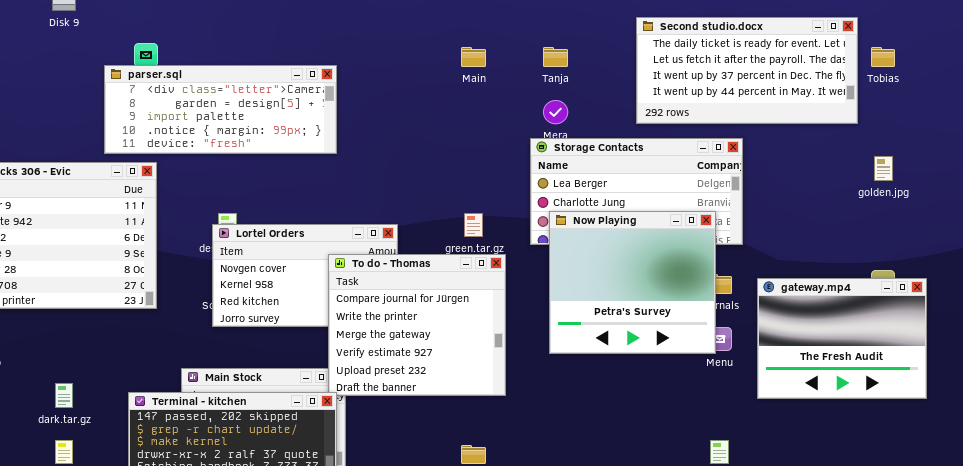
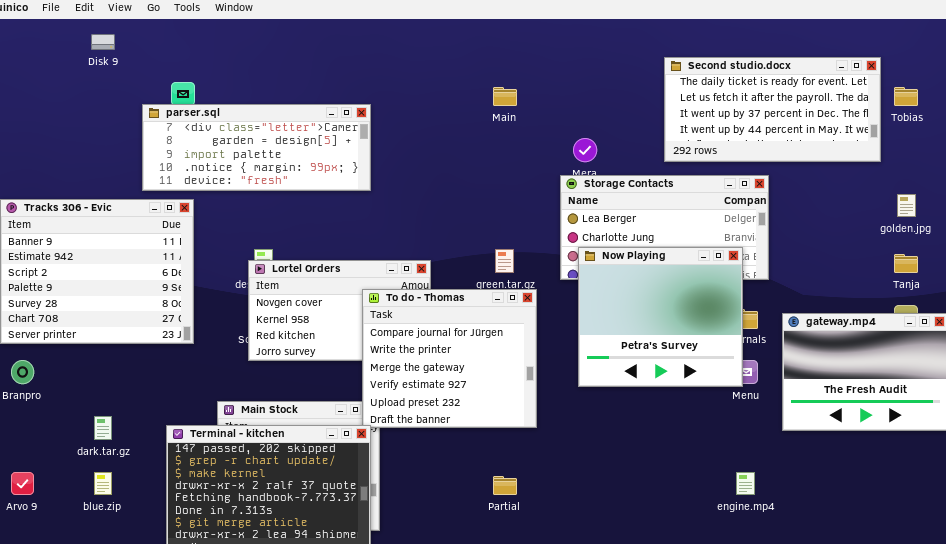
Tanja: [543,47,568,67] -> [894,254,918,273], moved

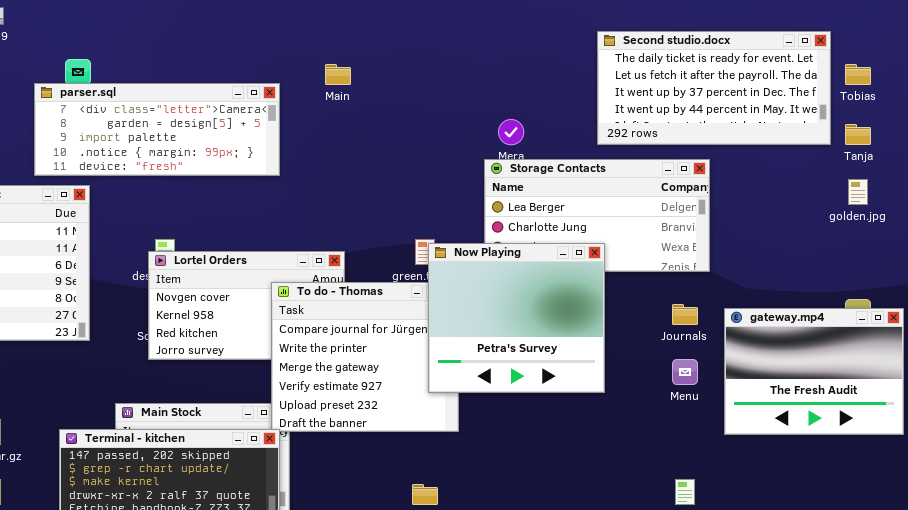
Main: [493,87,517,106] -> [325,64,351,85], moved
Now Playing: [578,247,743,387] -> [428,243,605,393], moved
Tanja: [894,254,918,273] -> [845,124,871,145], moved

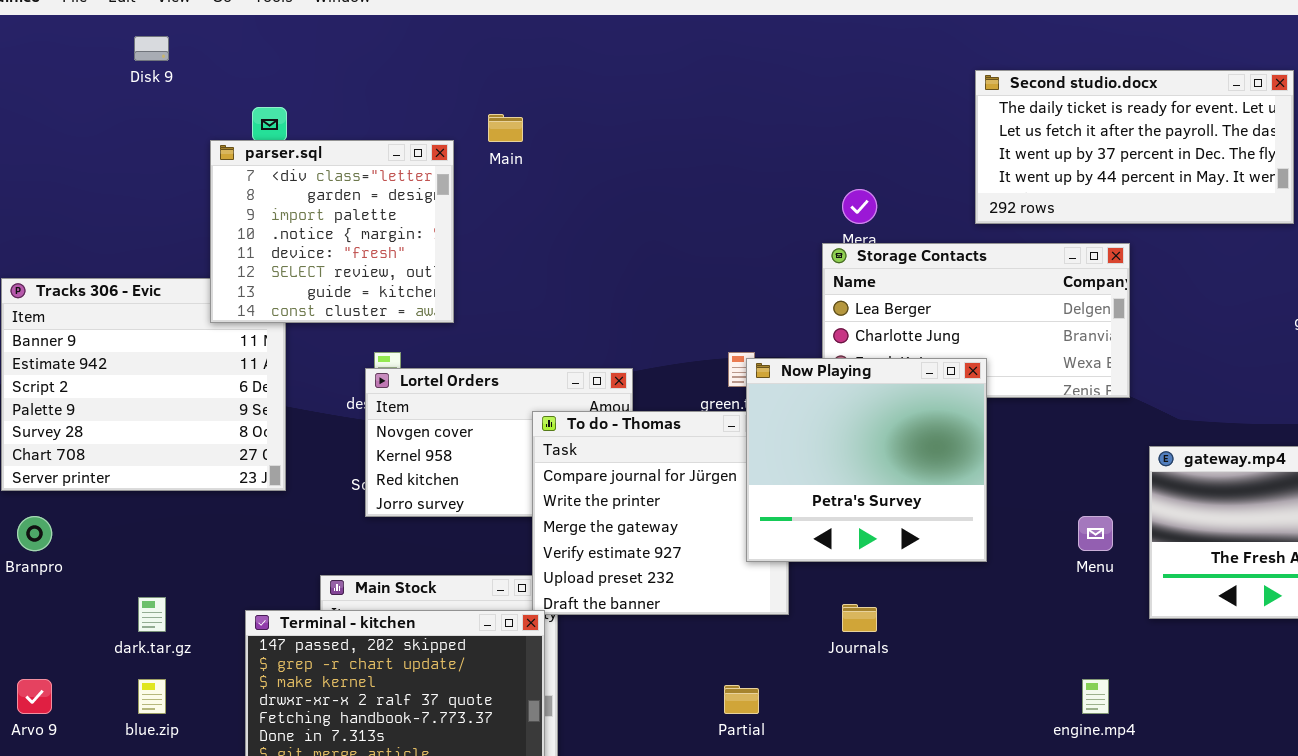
Main: [325,64,351,85] -> [488,114,523,142], moved
parser.sql: [34,83,280,176] -> [210,140,454,323], resized
Journals: [672,304,698,325] -> [842,604,877,632], moved

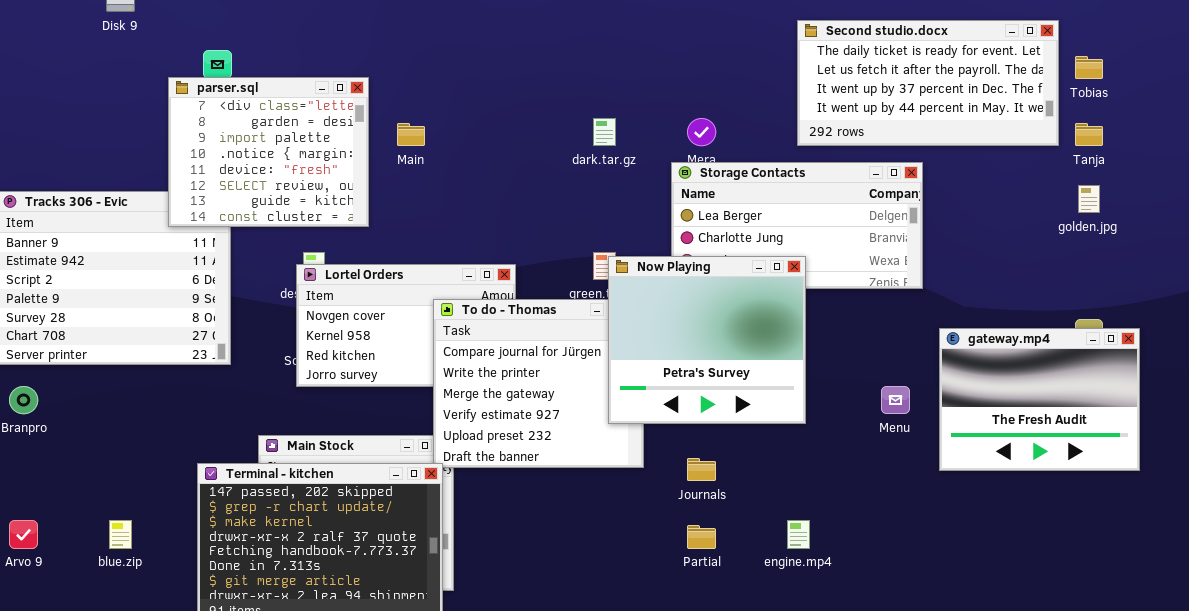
Main: [488,114,523,142] -> [397,123,425,146], moved
dark.tar.gz: [138,597,166,632] -> [593,118,616,146], moved
engine.mp4: [1082,679,1109,714] -> [787,520,810,549], moved
Partial: [724,685,759,714] -> [687,525,716,549], moved

